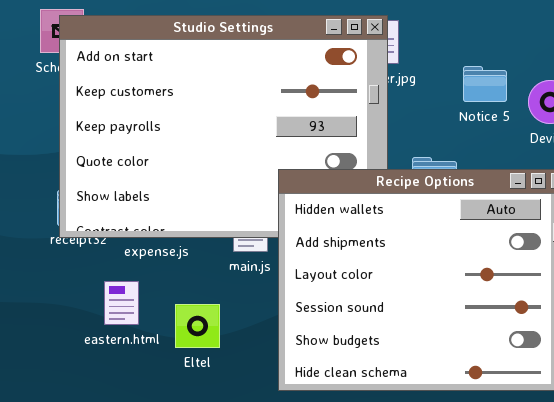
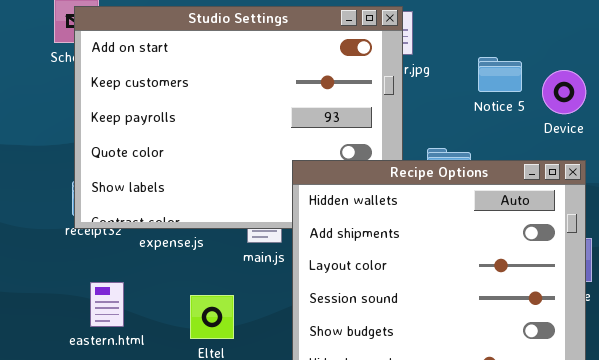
eastern.html: [104,281,139,325] -> [90,282,124,327], moved

